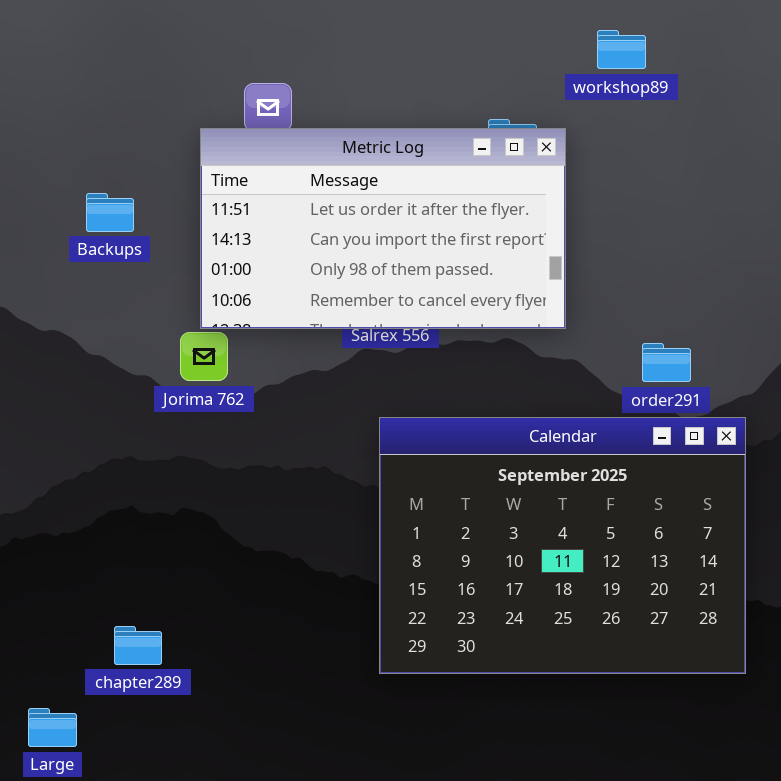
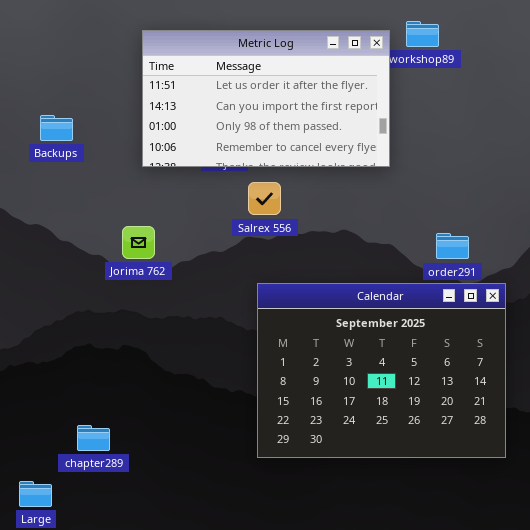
Metric Log: [200,128,566,329] -> [142,30,390,167], moved
Backups: [86,193,134,232] -> [40,115,73,141], moved

